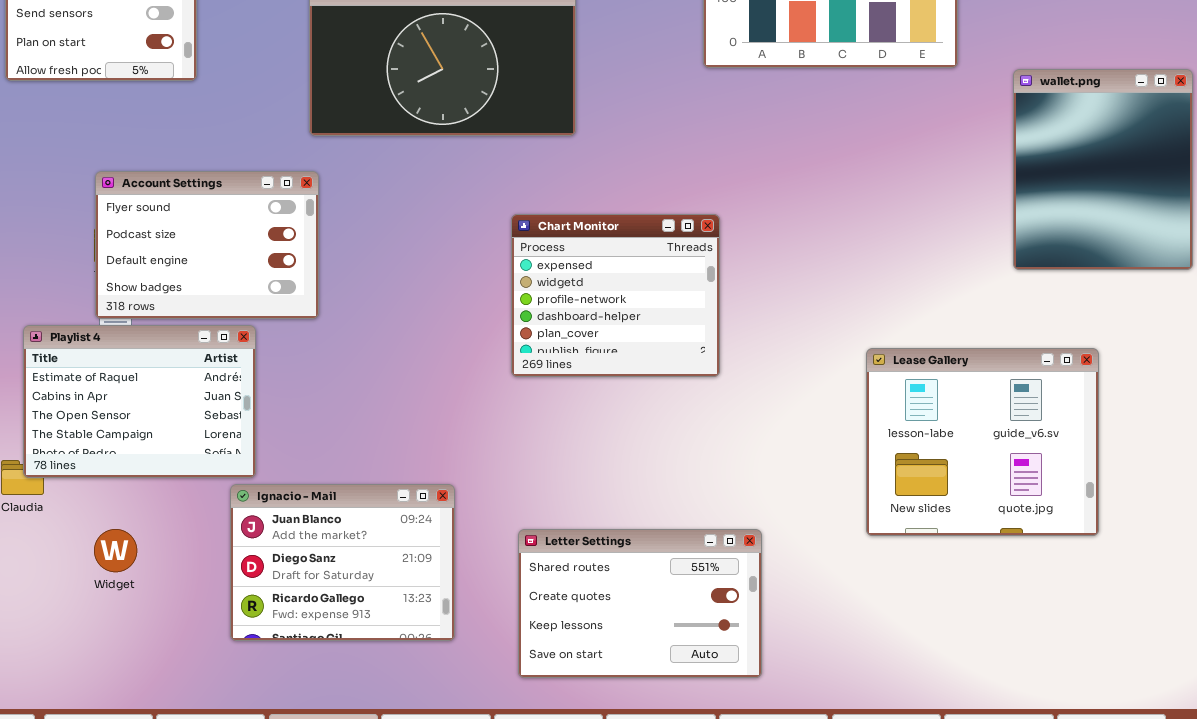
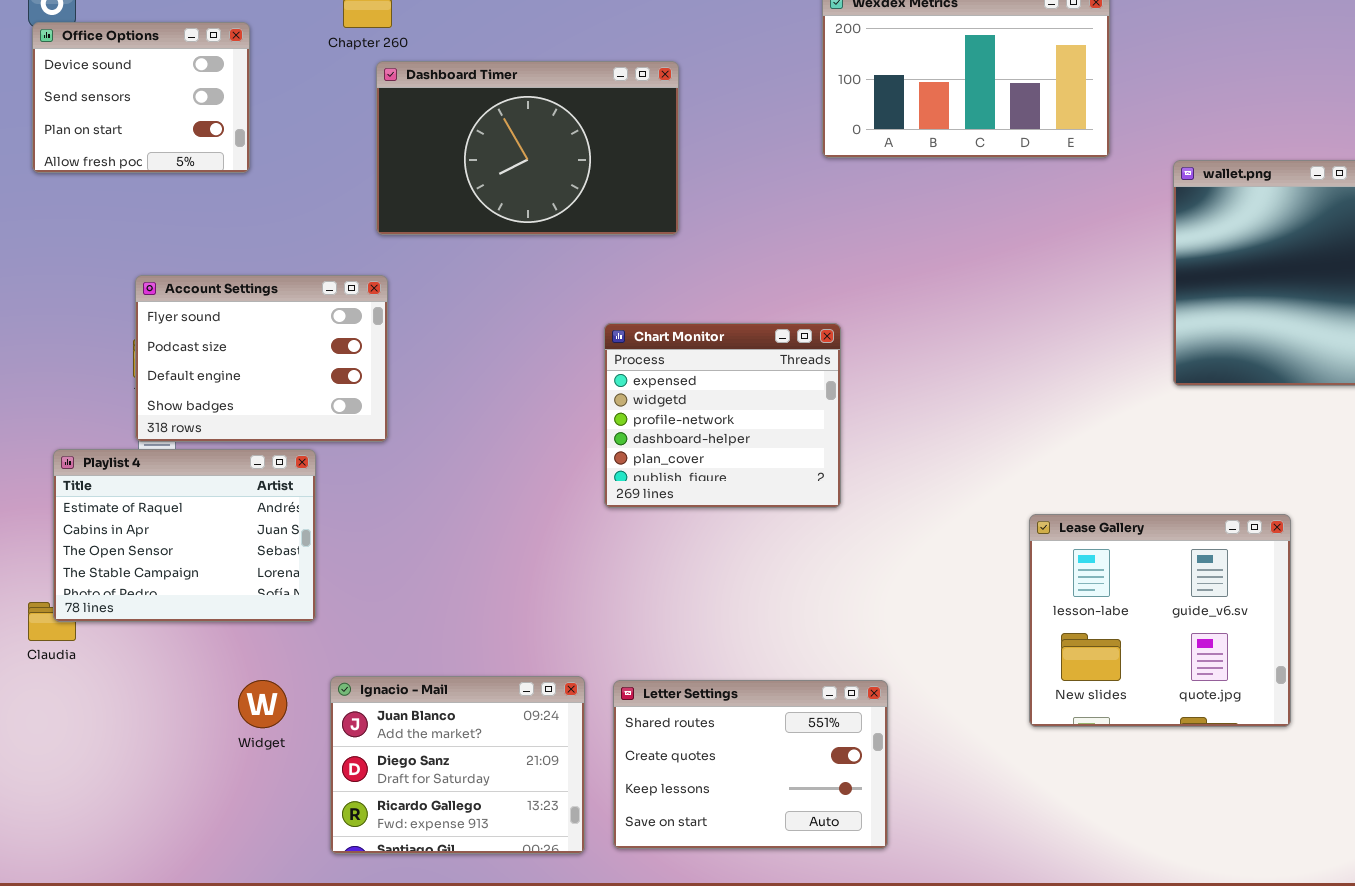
Lease Gallery: [866,348,1099,536] -> [1029,514,1291,727], moved
Ignacio - Mail: [230,484,455,641] -> [330,676,585,854], moved
Widget: [94,529,137,572] -> [238,680,287,728], moved

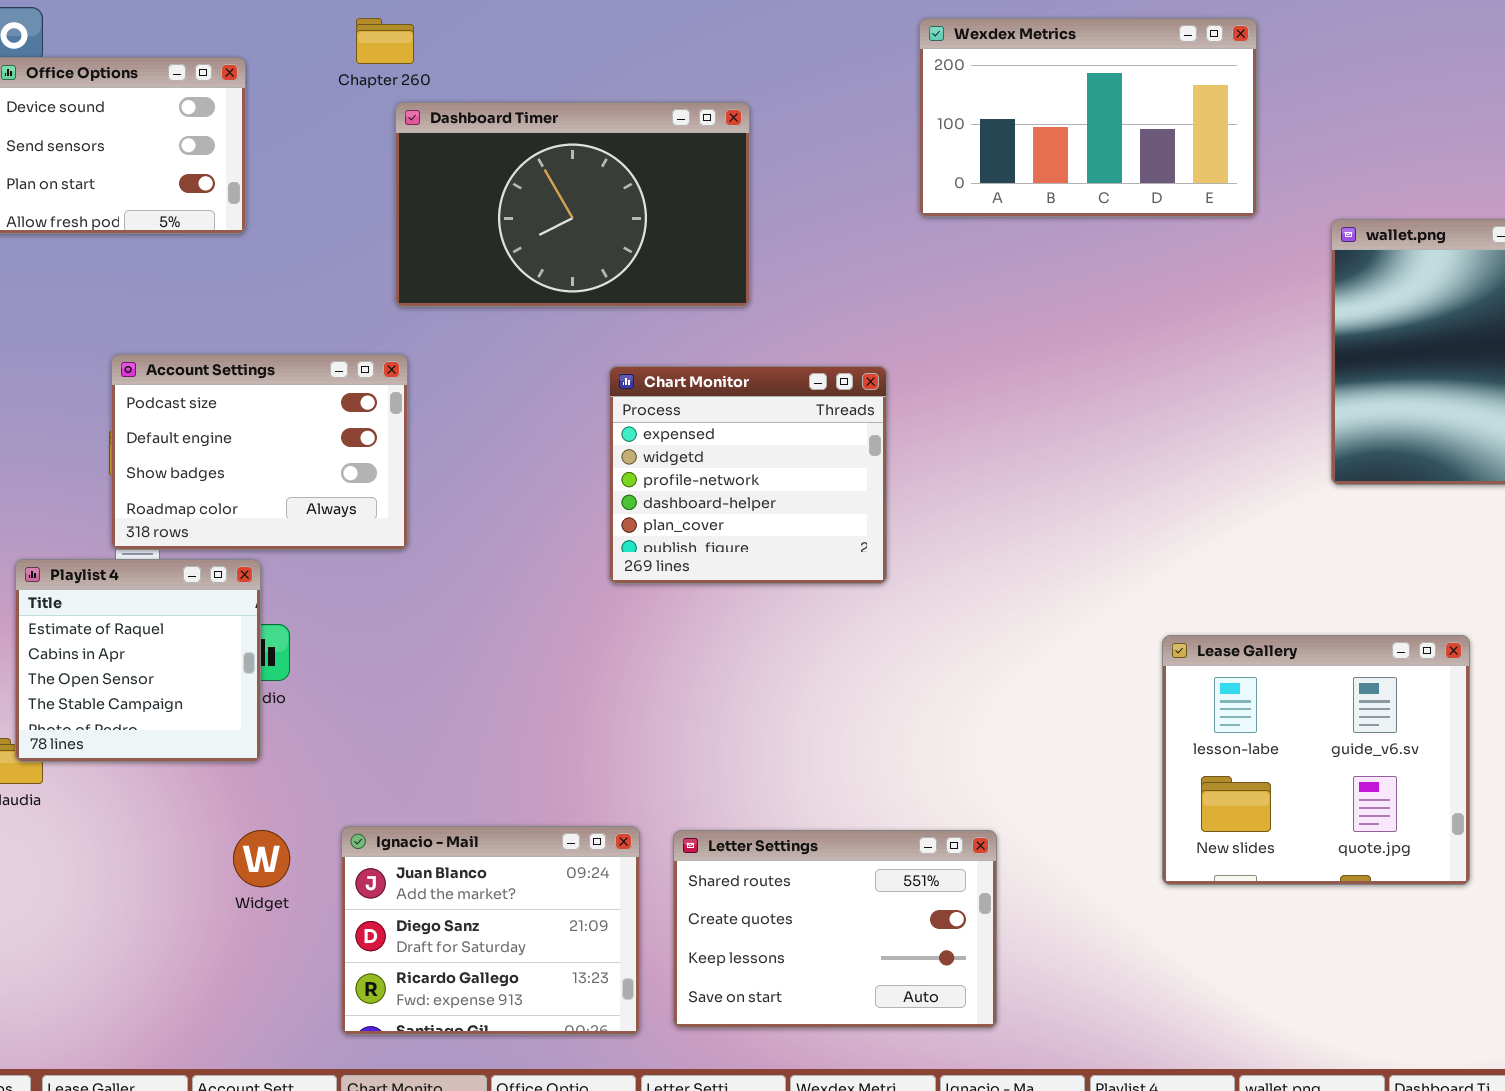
Account Settings: [135,275,388,442] -> [111,354,408,550], scrolled down 1 row
Chart Monitor: [604,323,841,508] -> [609,366,887,584], moved
Playlist 4: [53,449,316,622] -> [15,559,261,762], resized

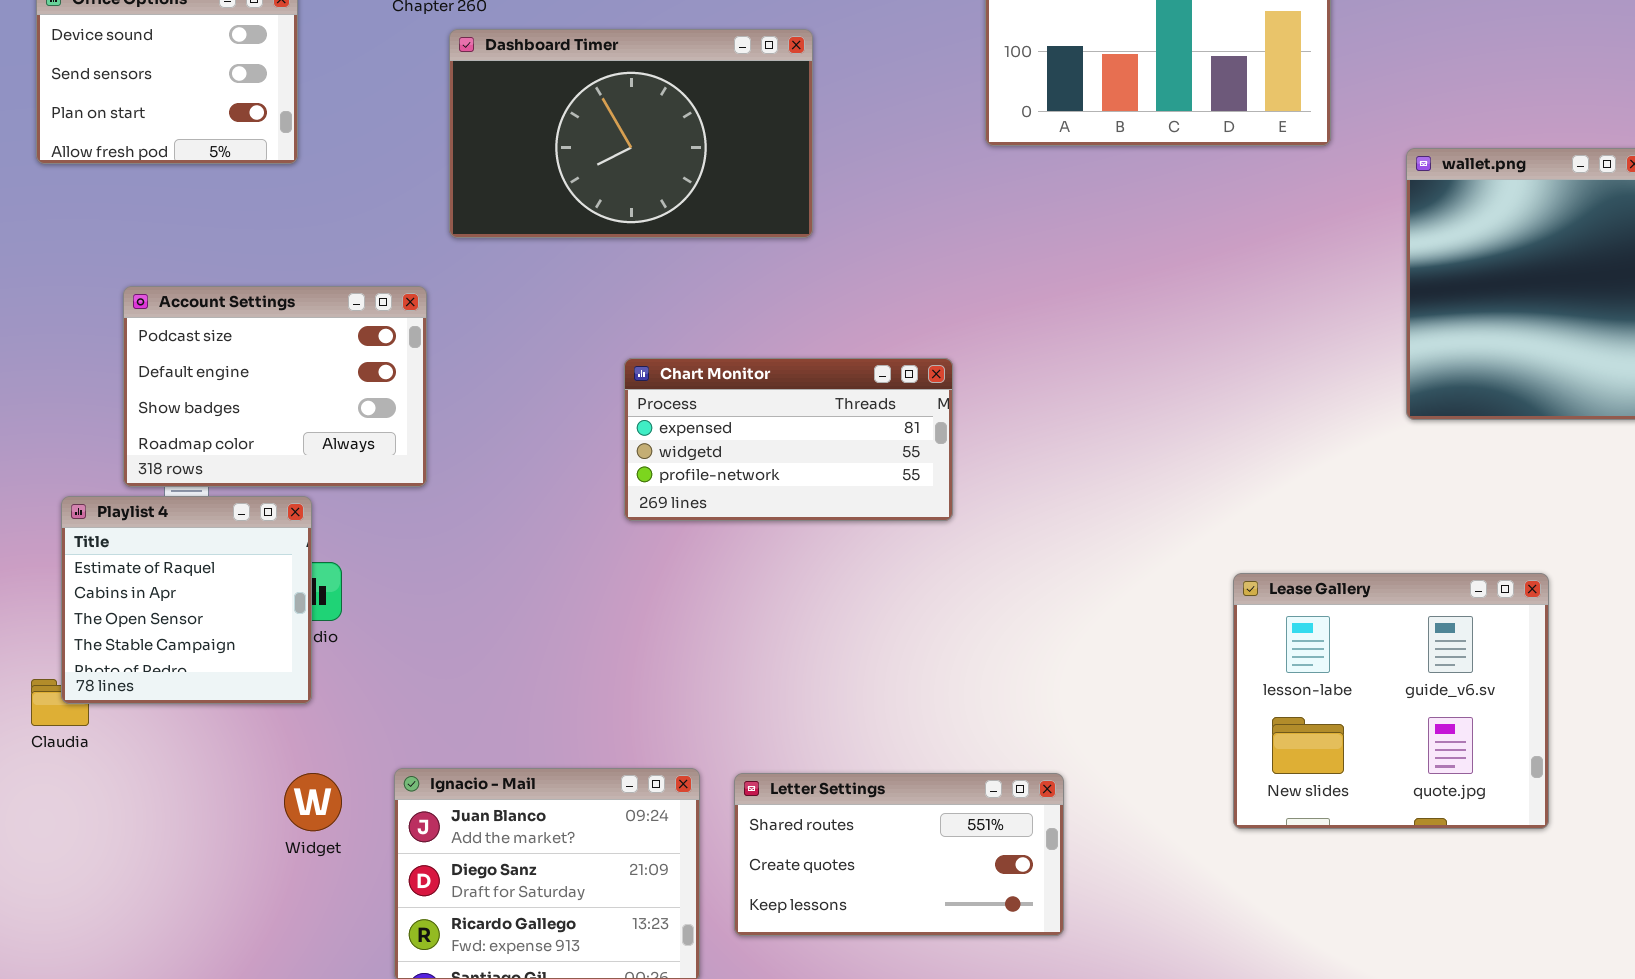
Account Settings: [111,354,408,550] -> [123,286,427,487], moved
Chart Monitor: [609,366,887,584] -> [624,358,953,521], resized
Letter Settings: [673,830,997,1028] -> [734,773,1064,936], resized

